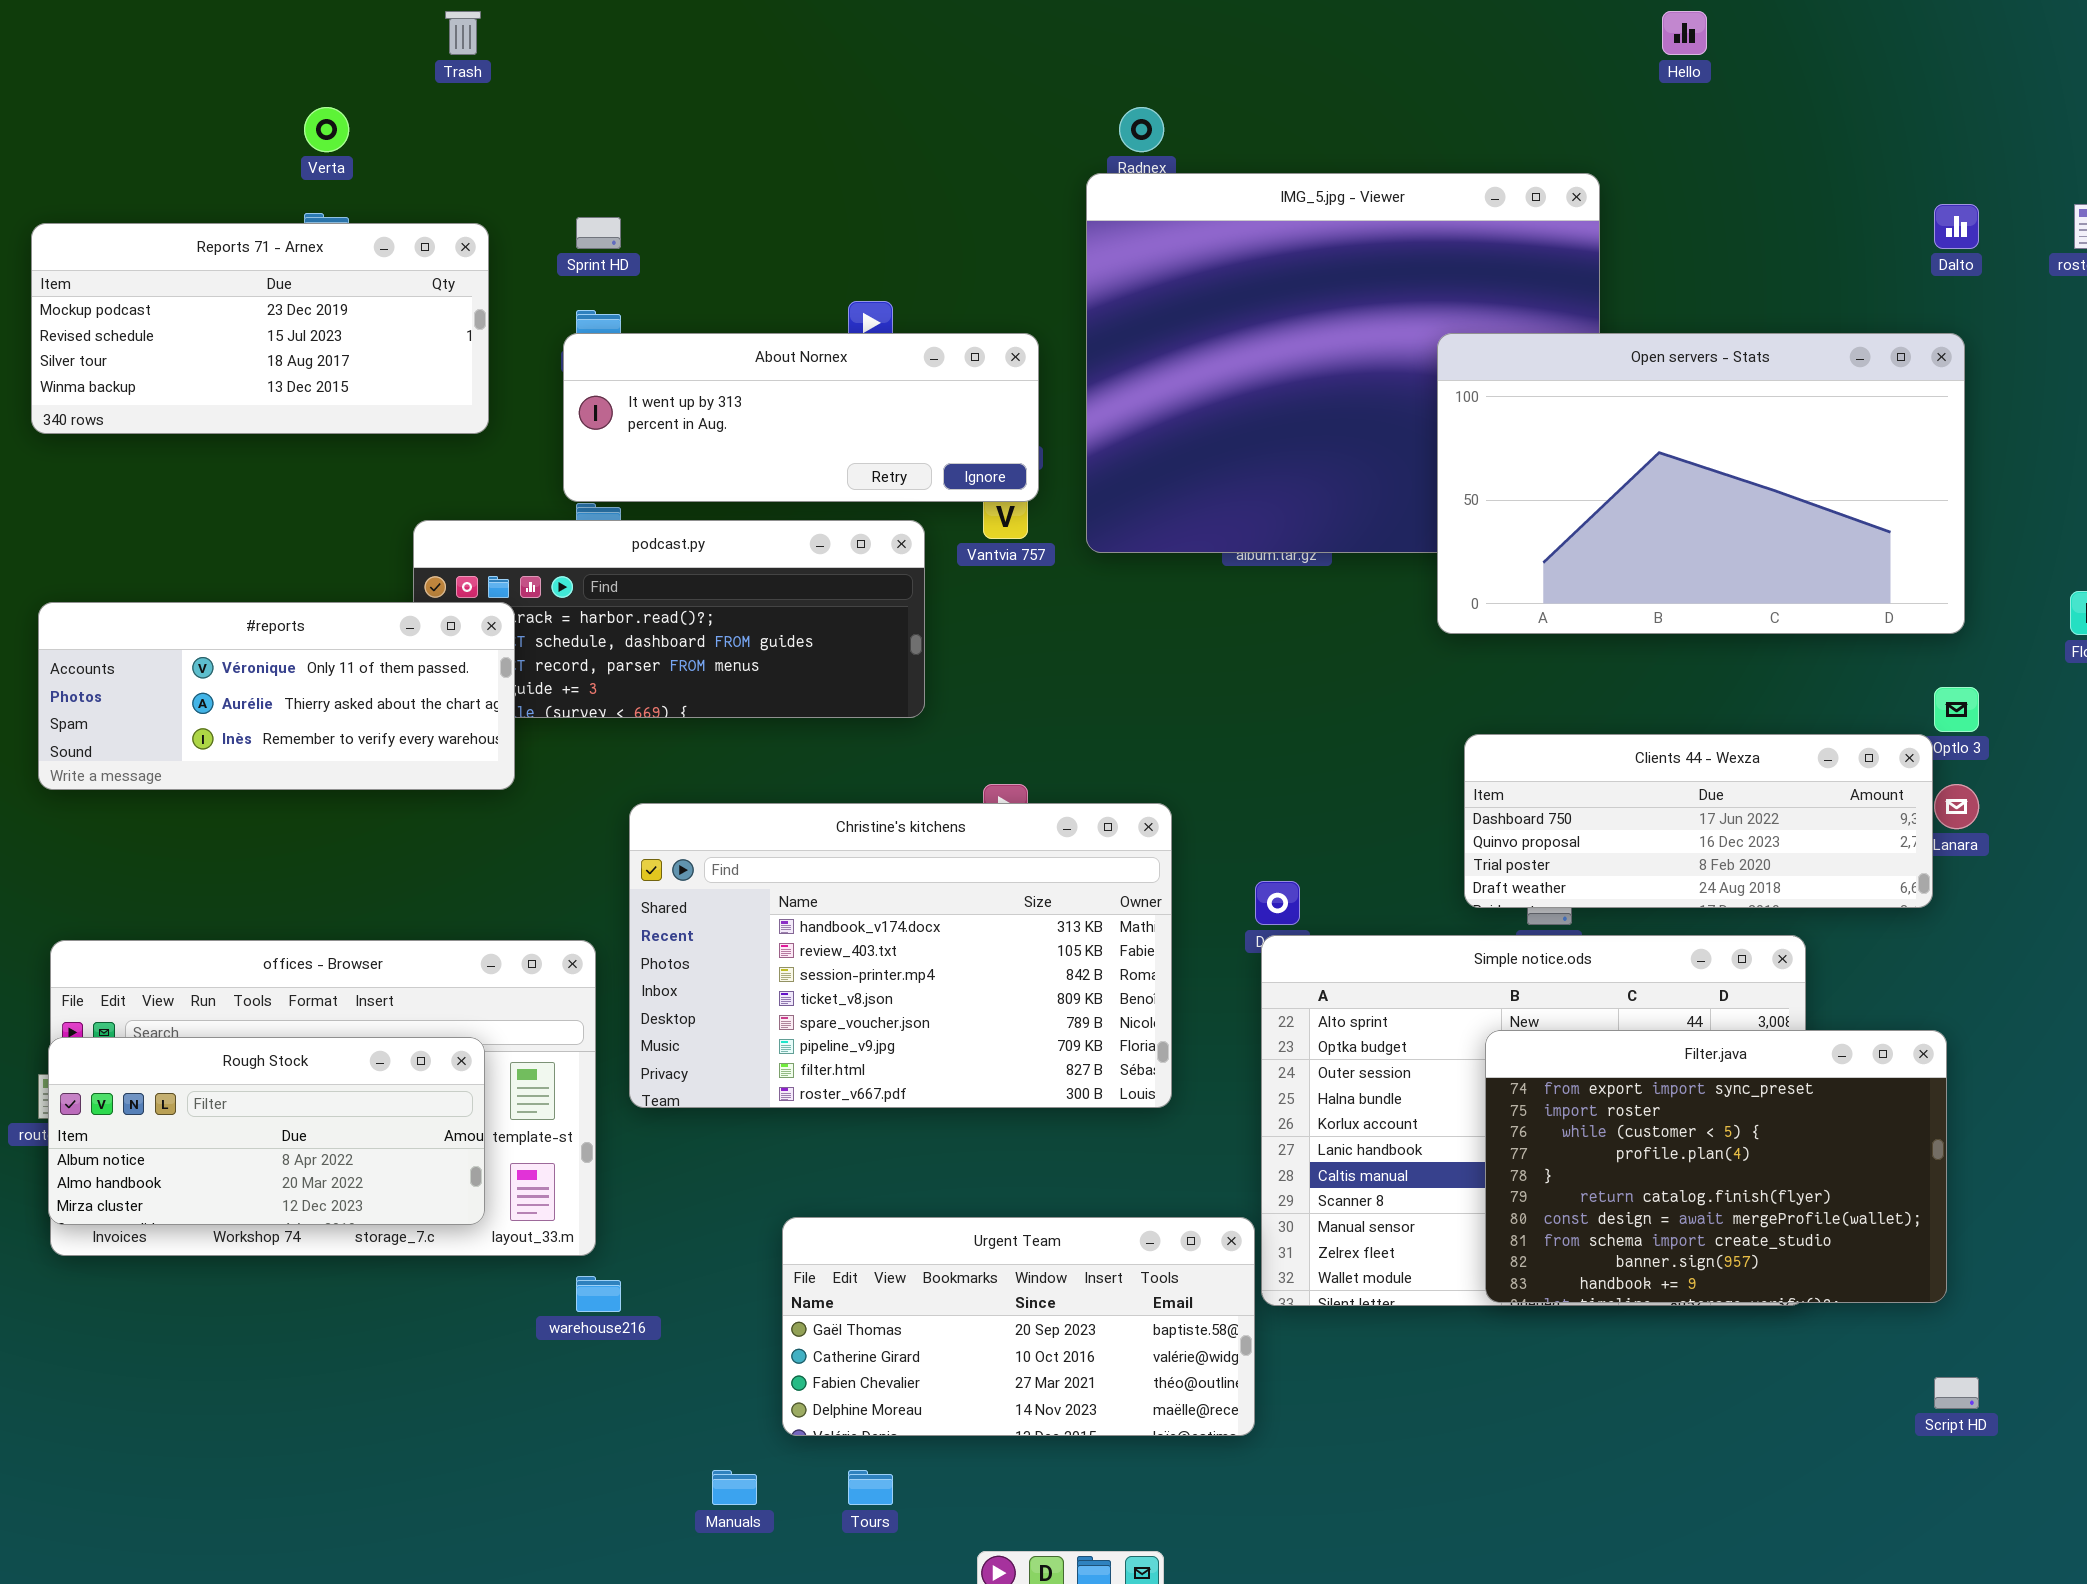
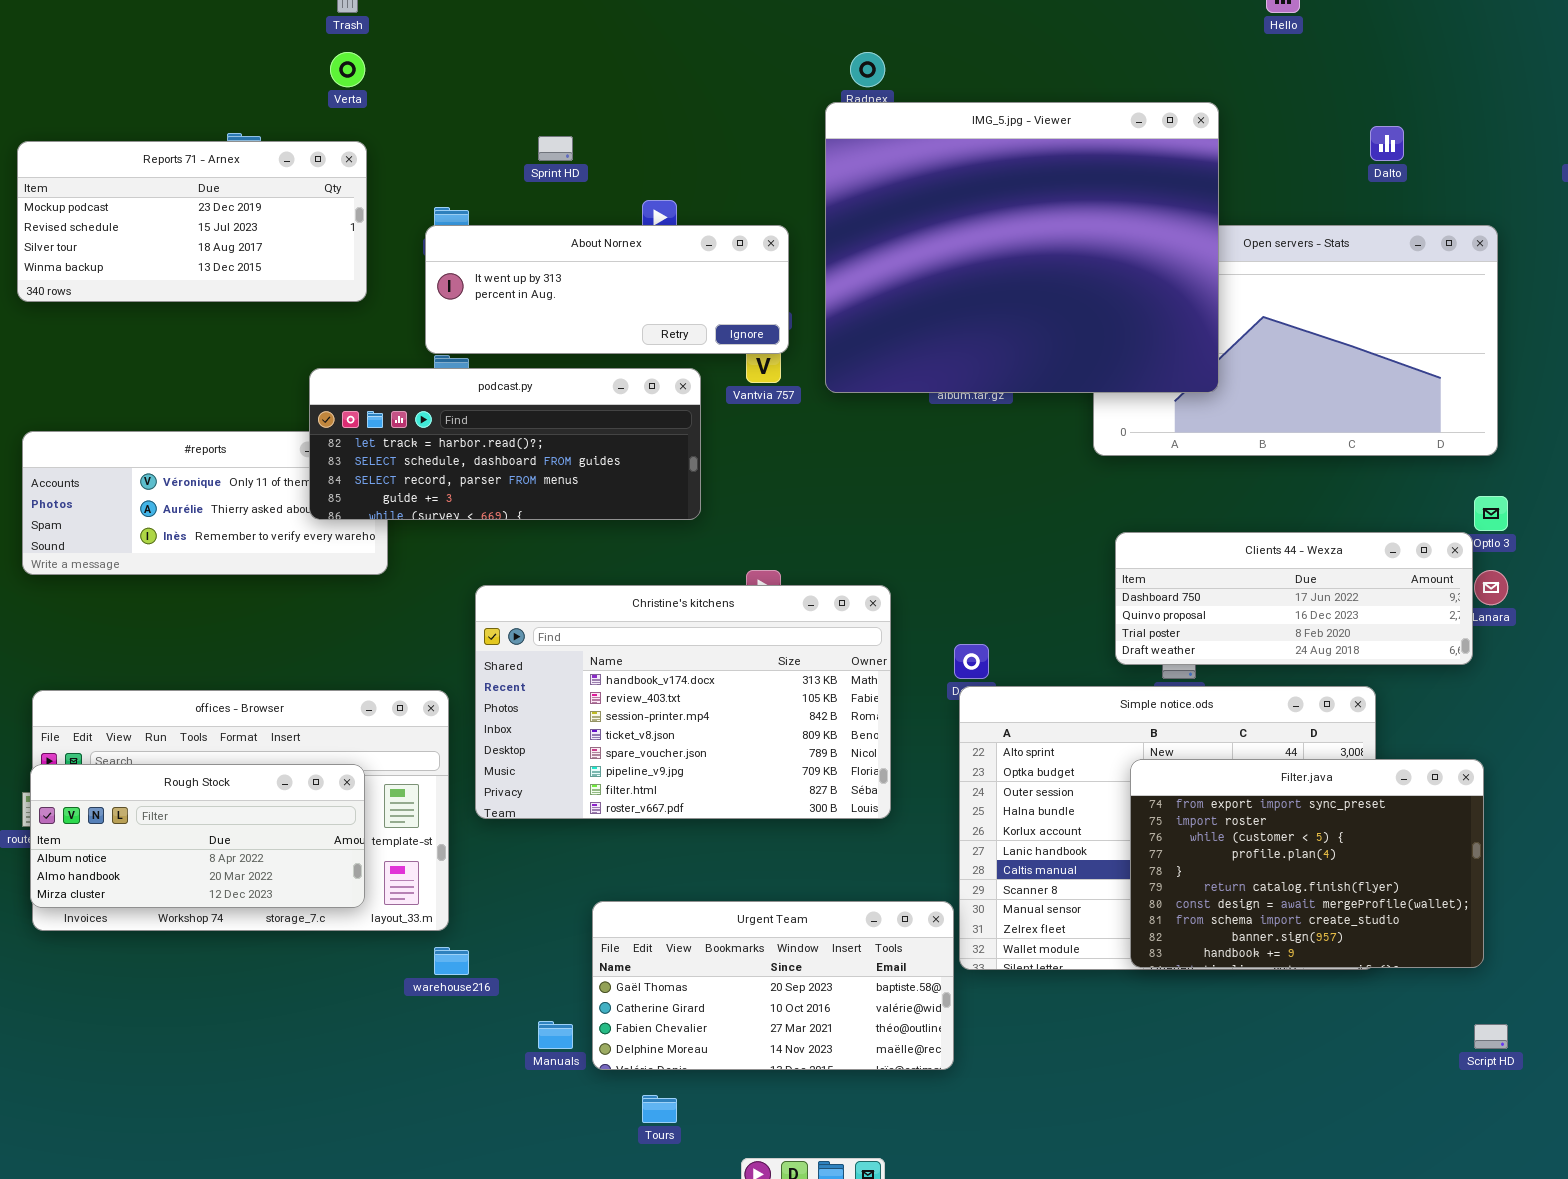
Verta: [304,107,349,152] -> [330,52,365,87], moved
IMG_5.jpg - Viewer: [1086,173,1600,553] -> [825,102,1219,393], raised
Dalto: [1934,204,1979,249] -> [1370,126,1404,161], moved
Sprint HD: [576,217,621,249] -> [538,136,573,161], moved
podcast.py: [413,520,925,718] -> [309,368,701,520], raised
Manuals: [712,1470,757,1505] -> [538,1021,573,1049], moved

